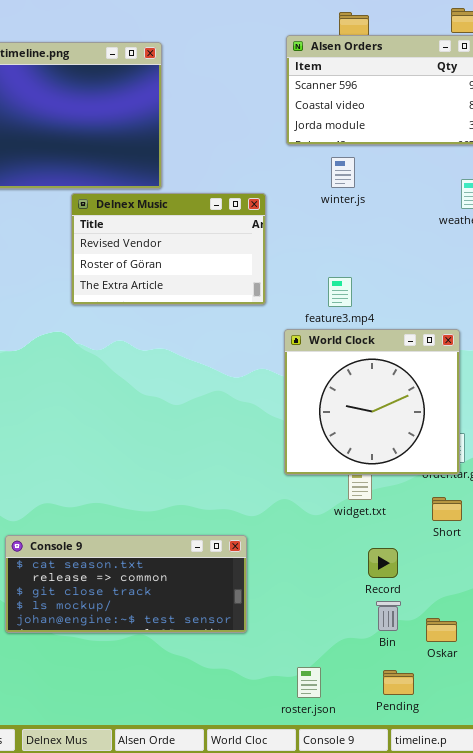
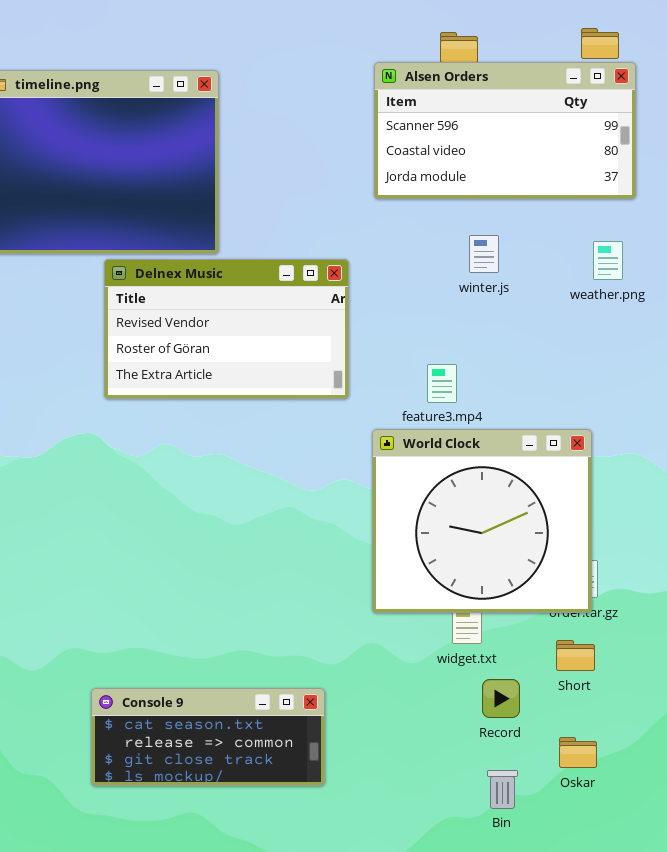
winter.js: [331,157,355,188] -> [469,235,499,273], moved
Console 9: [5,535,247,633] -> [91,688,325,786], resized
Record: [368,548,398,578] -> [482,679,520,718], moved
Oskar: [426,618,457,642] -> [559,737,597,768], moved

